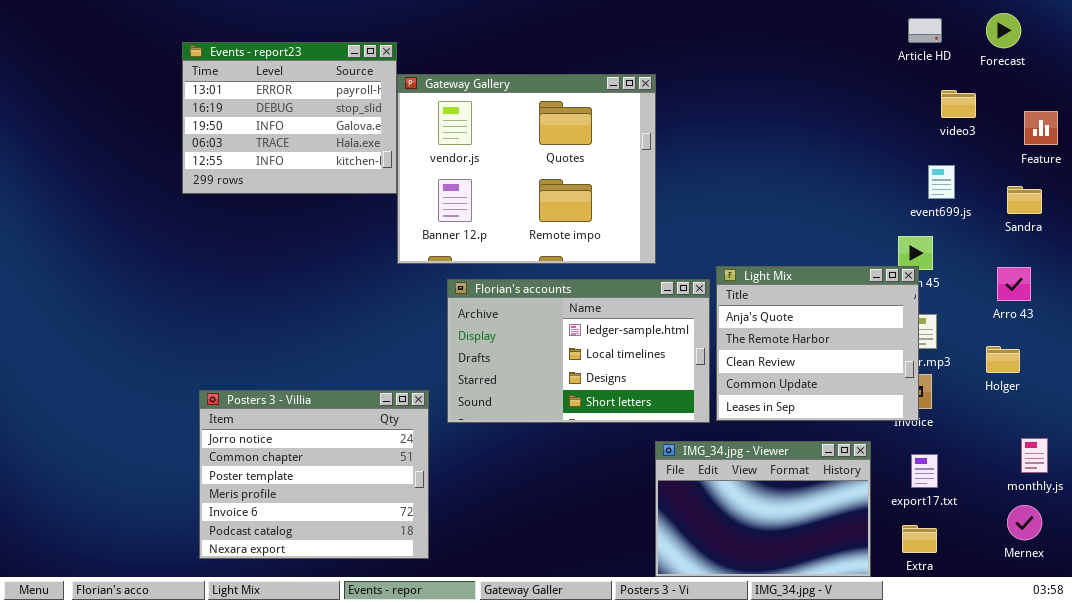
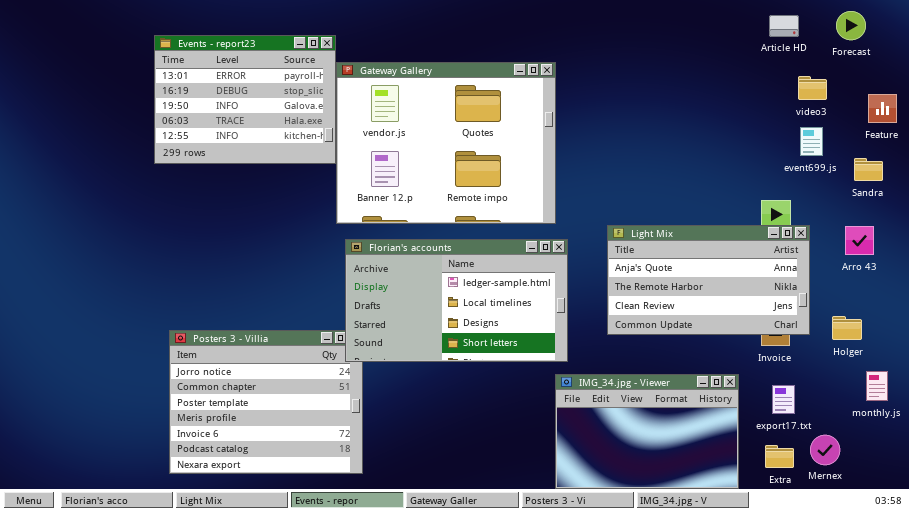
event699.js: [928,165,955,199] -> [800,127,823,156], moved
Light Mix: [716,266,919,421] -> [607,225,810,335], resized
Florian's accounts: [447,279,710,423] -> [345,239,568,362], moved
Holger: [986,346,1020,373] -> [832,316,862,340], moved
Mernex: [1007,505,1042,540] -> [810,435,840,465], moved

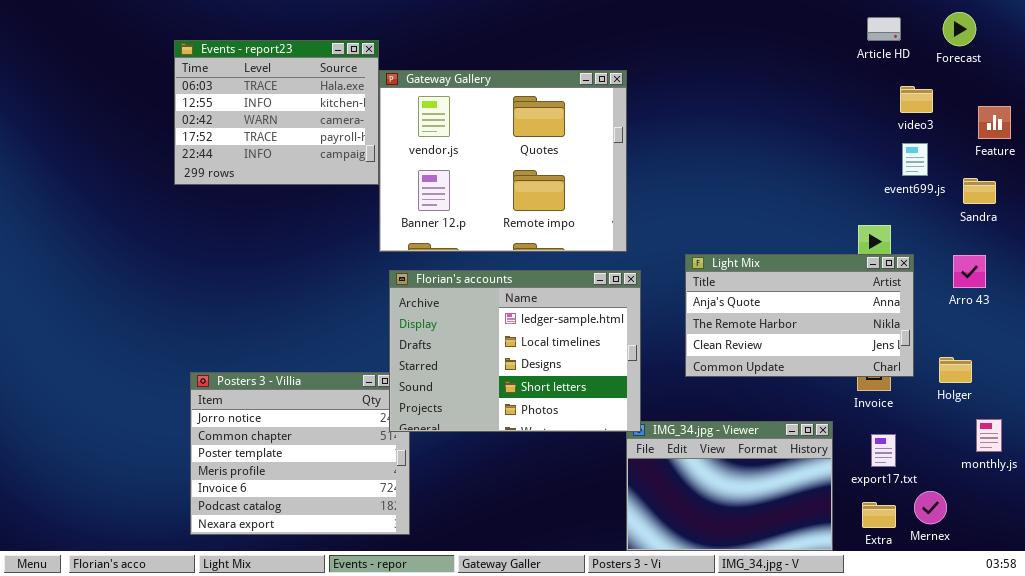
Events - report23: [154,35,336,164] -> [174,40,379,185], scrolled down 3 rows
Florian's accounts: [345,239,568,362] -> [389,270,641,432], resized

